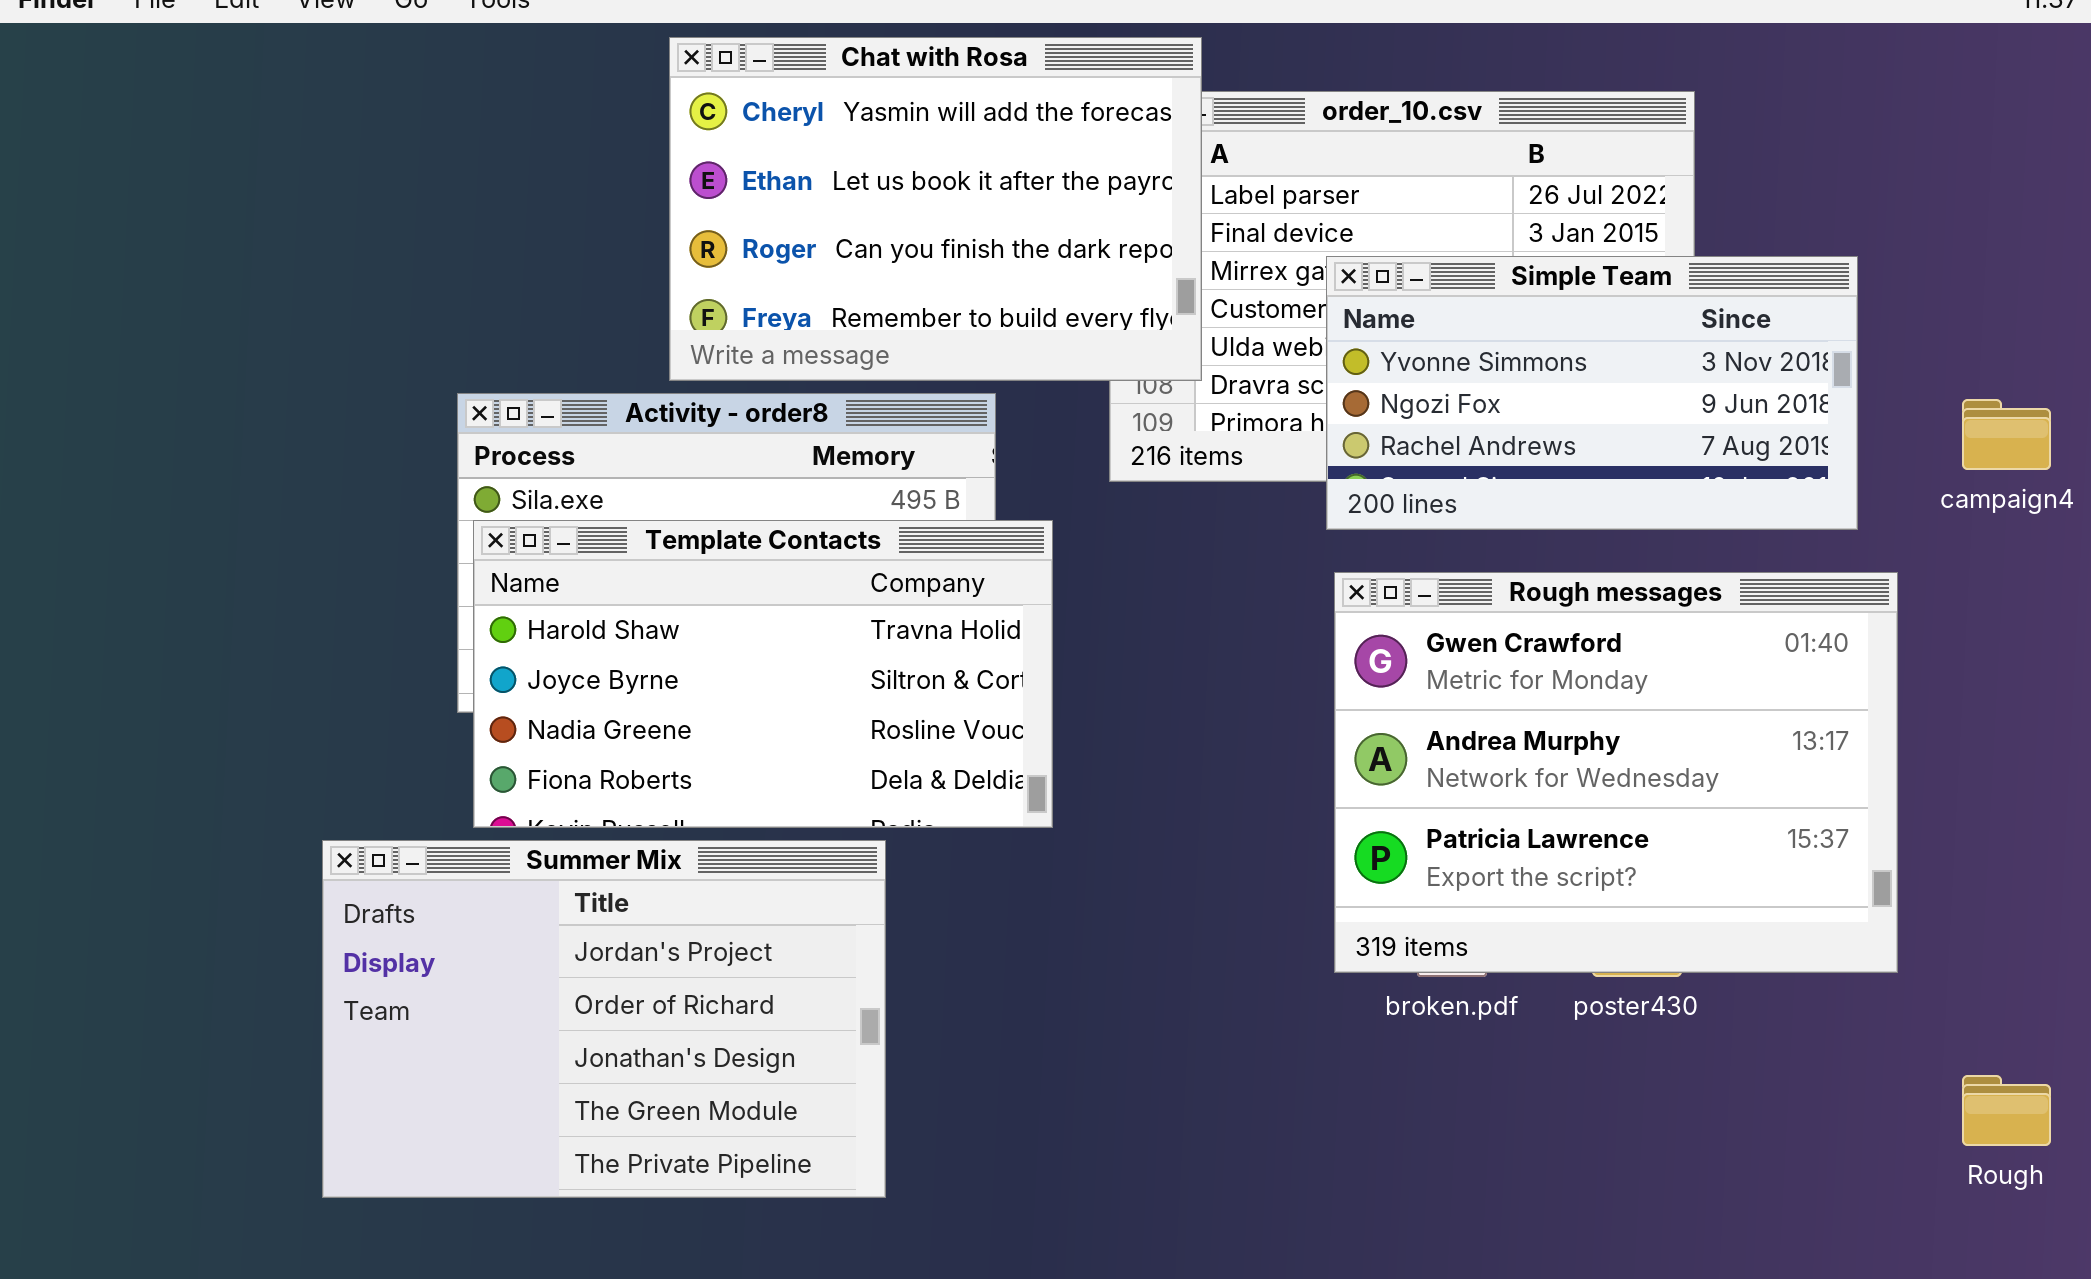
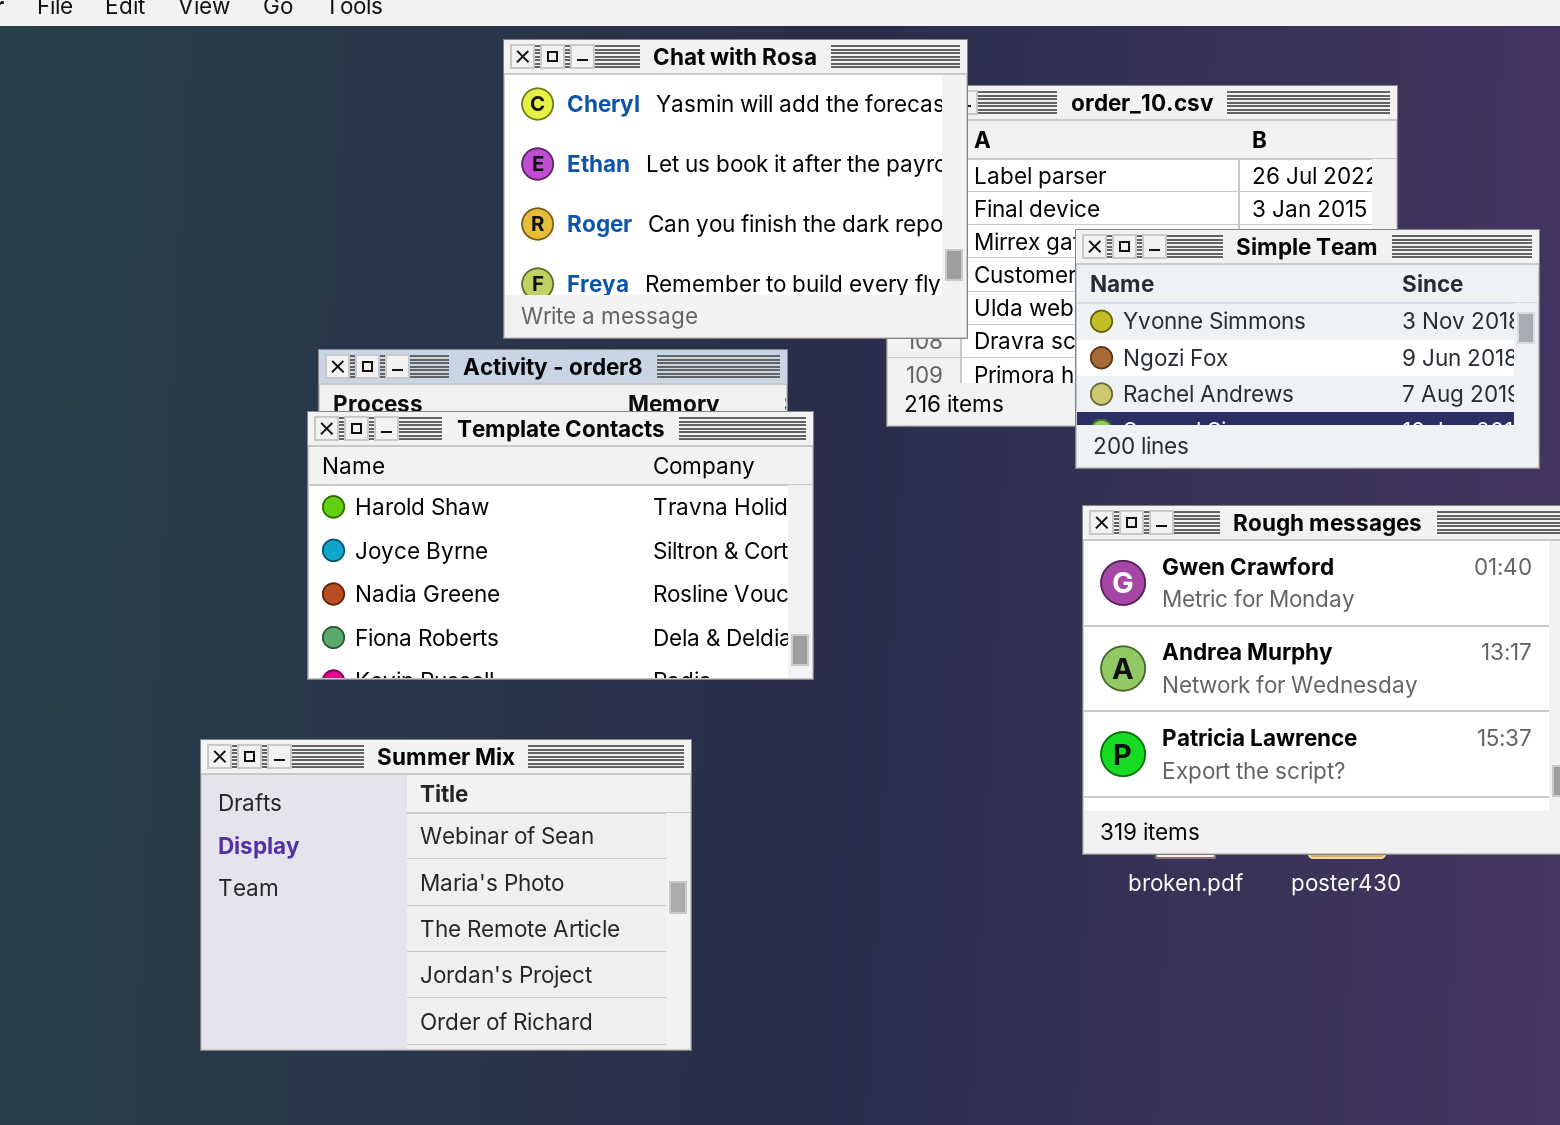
Template Contacts: [473,520,1053,828] -> [307,411,814,680], moved
Summer Mix: [322,840,886,1198] -> [200,739,692,1051], scrolled up 3 rows

